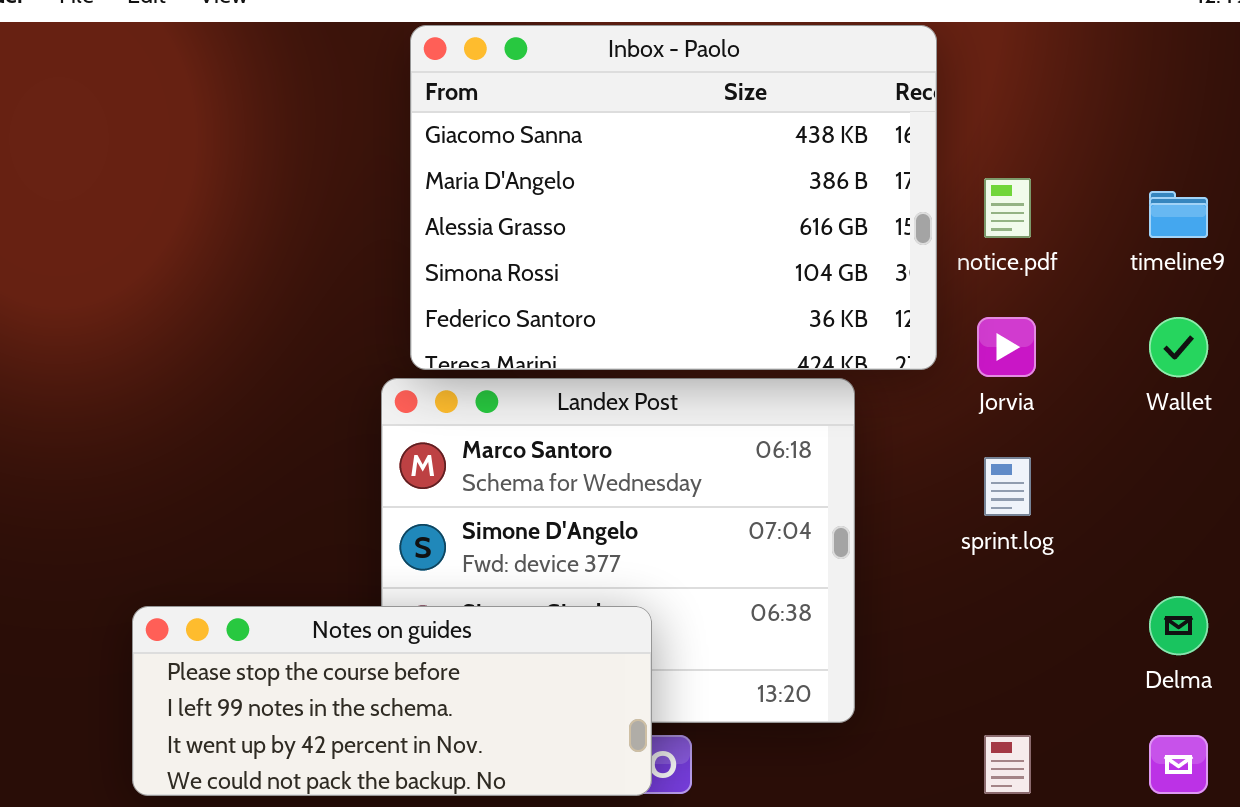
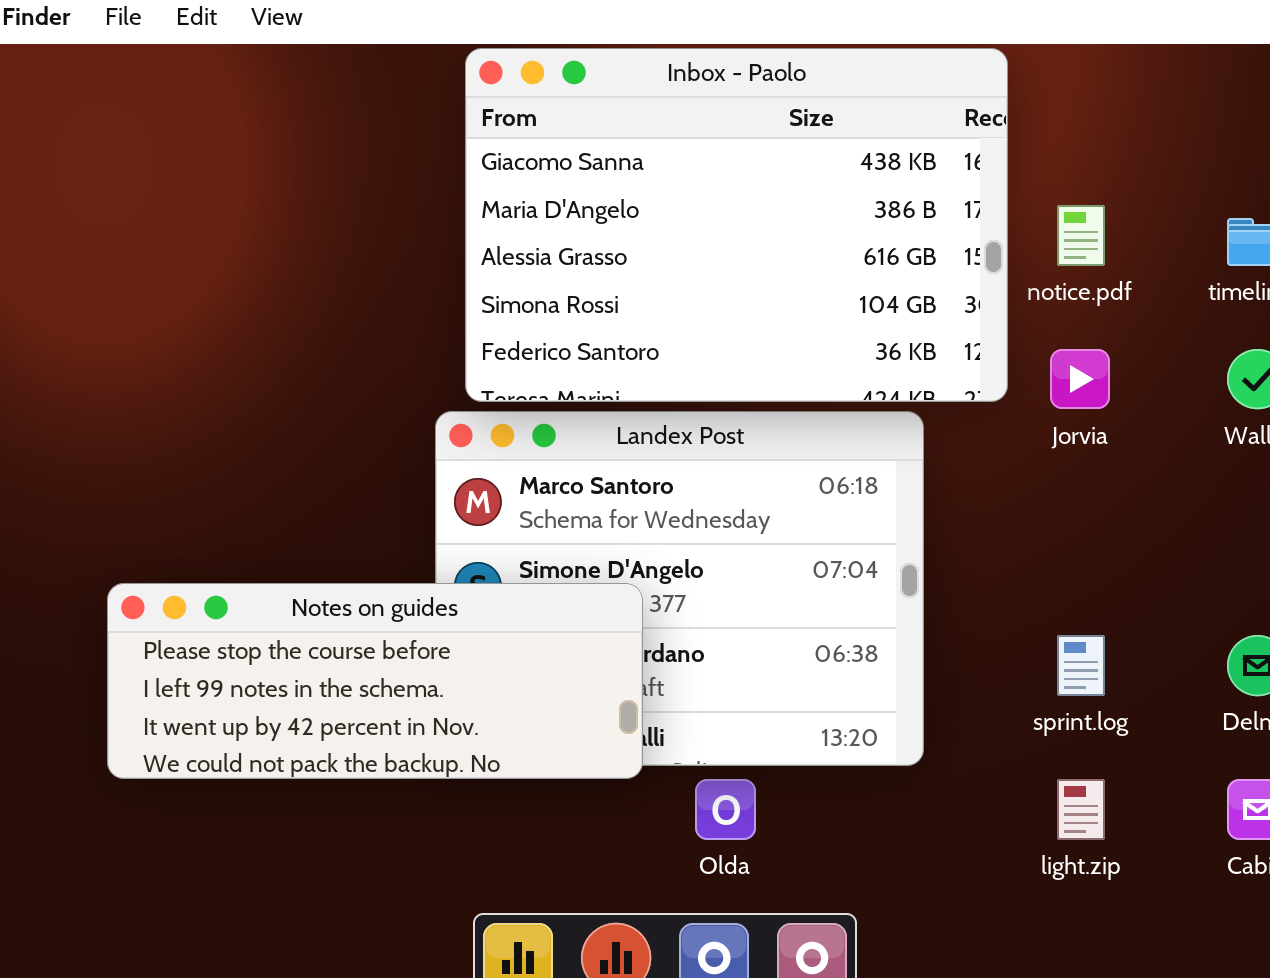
sprint.log: [984,457,1031,516] -> [1057,635,1105,696], moved
Notes on guides: [132,606,652,796] -> [107,583,643,779], moved

